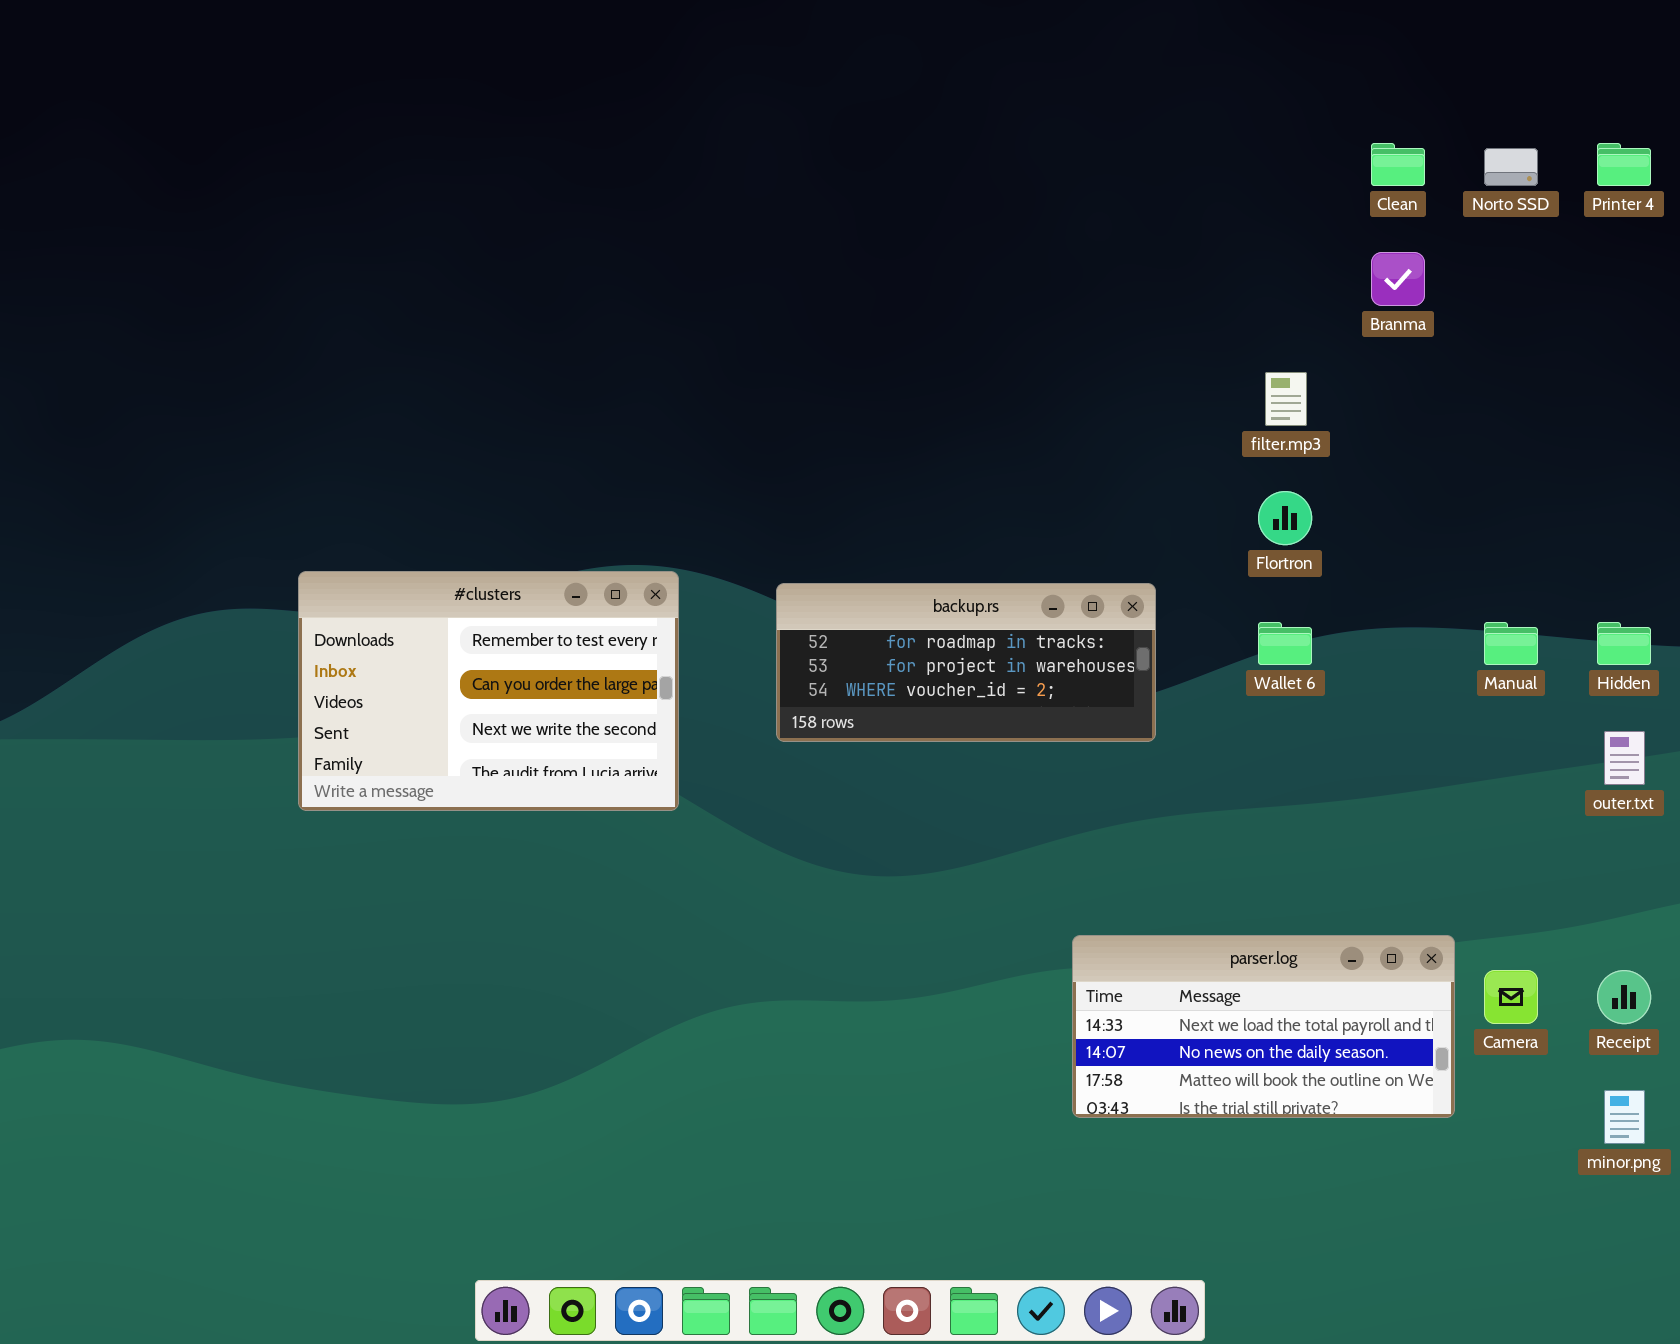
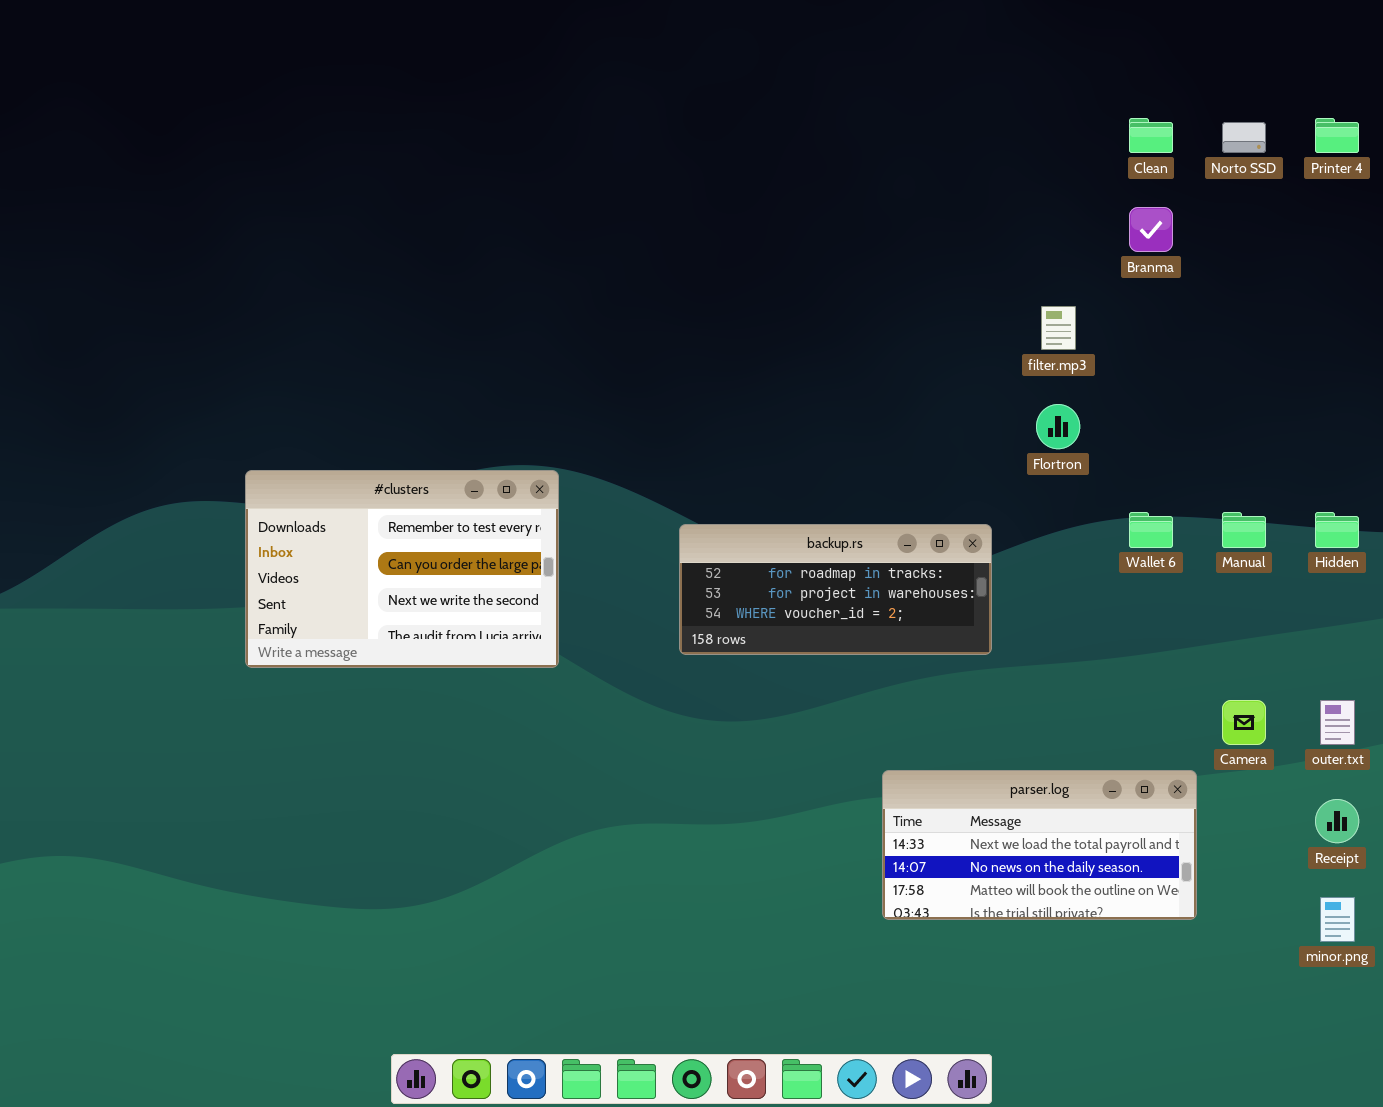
backup.rs: [776,583,1156,742] -> [679,524,992,655], moved
Wallet 6: [1258,622,1312,665] -> [1129,512,1173,548], moved
outer.txt: [1604,731,1645,785] -> [1320,700,1355,745], moved
Camera: [1484,970,1538,1024] -> [1222,700,1266,745], moved

